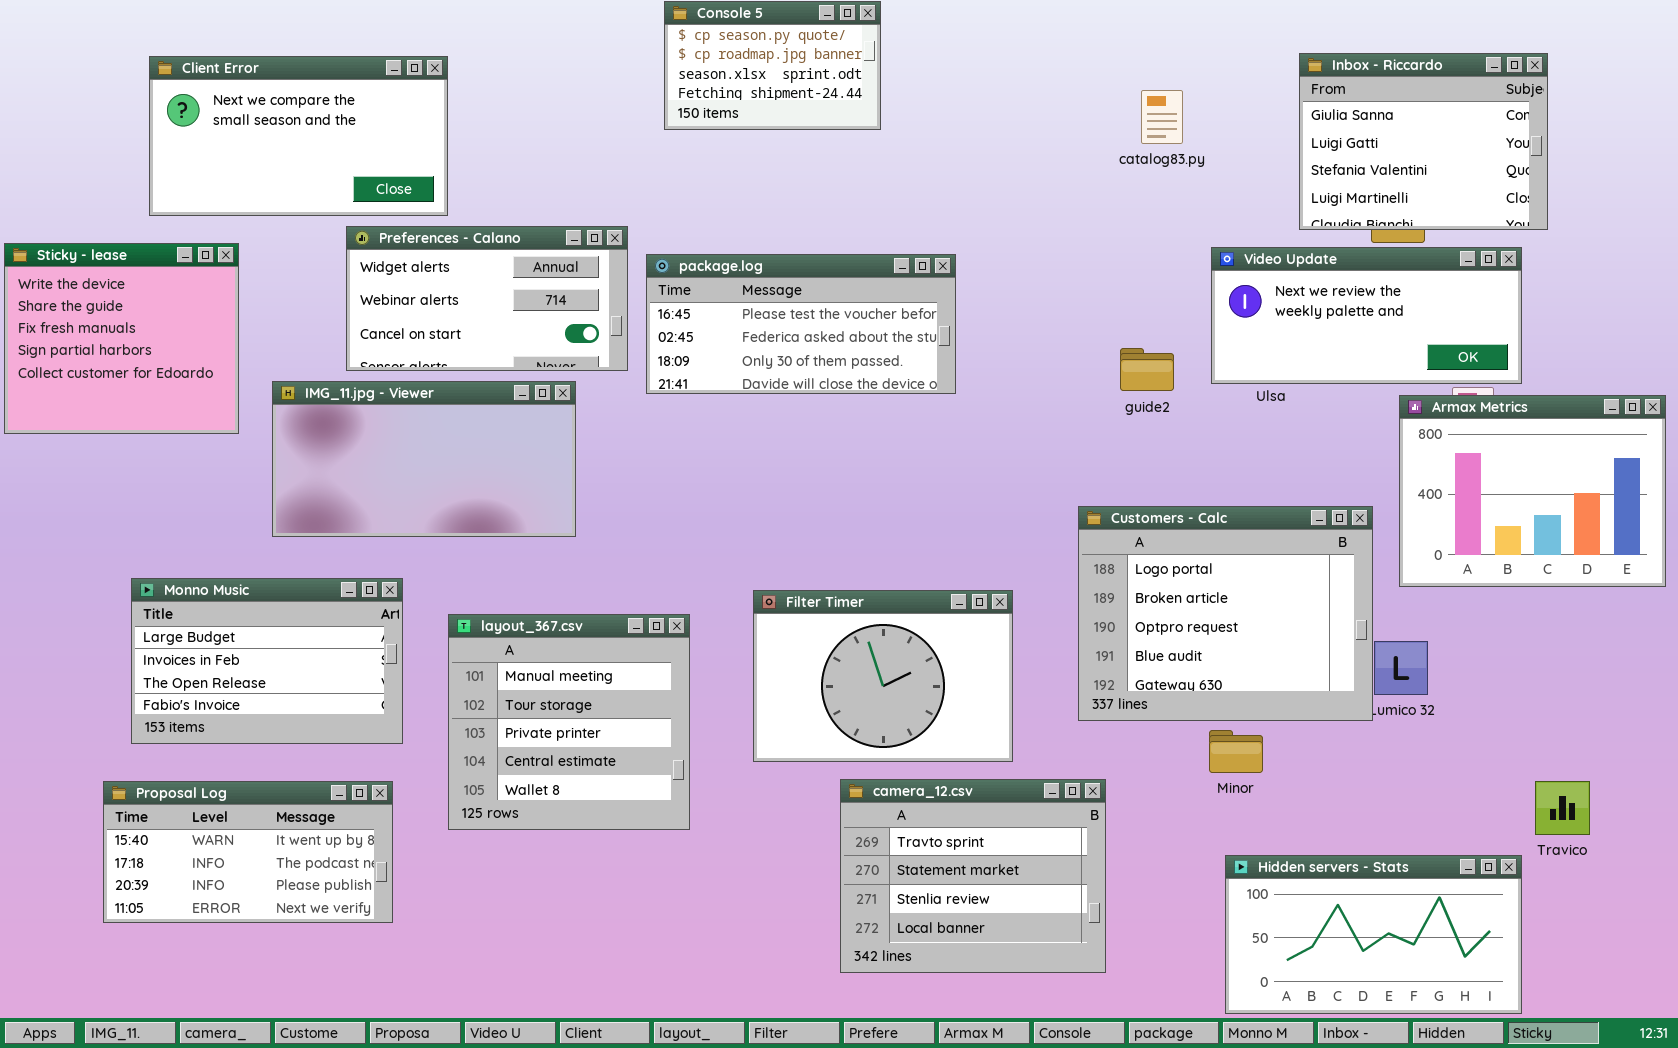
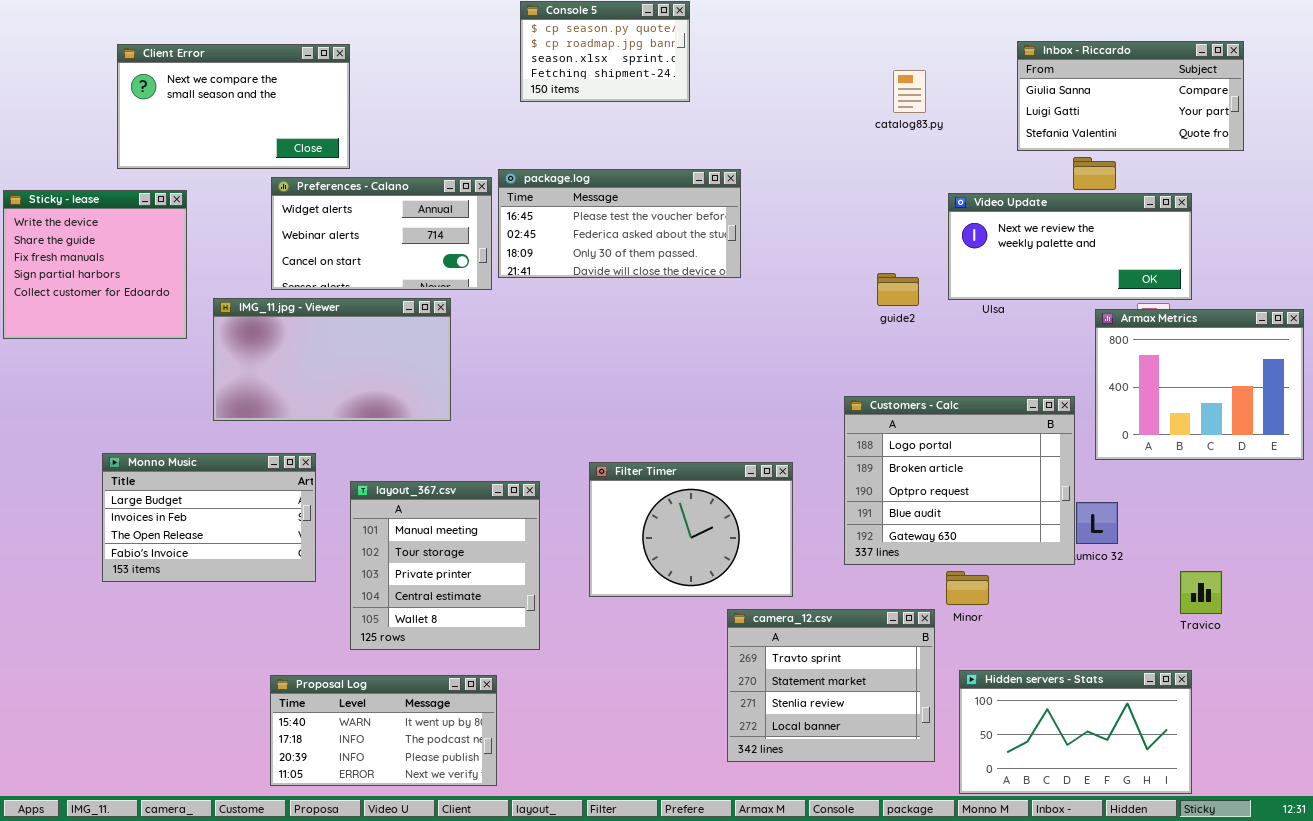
Inbox - Riccardo: [1299,53,1548,230] -> [1017,41,1244,151], resized
package.log: [646,254,956,394] -> [498,169,741,278], moved
camera_12.csv: [840,779,1106,973] -> [727,609,935,762], moved
Proposal Log: [103,781,393,923] -> [270,675,497,786], moved
Travico: [1535,781,1590,835] -> [1180,571,1222,614], moved

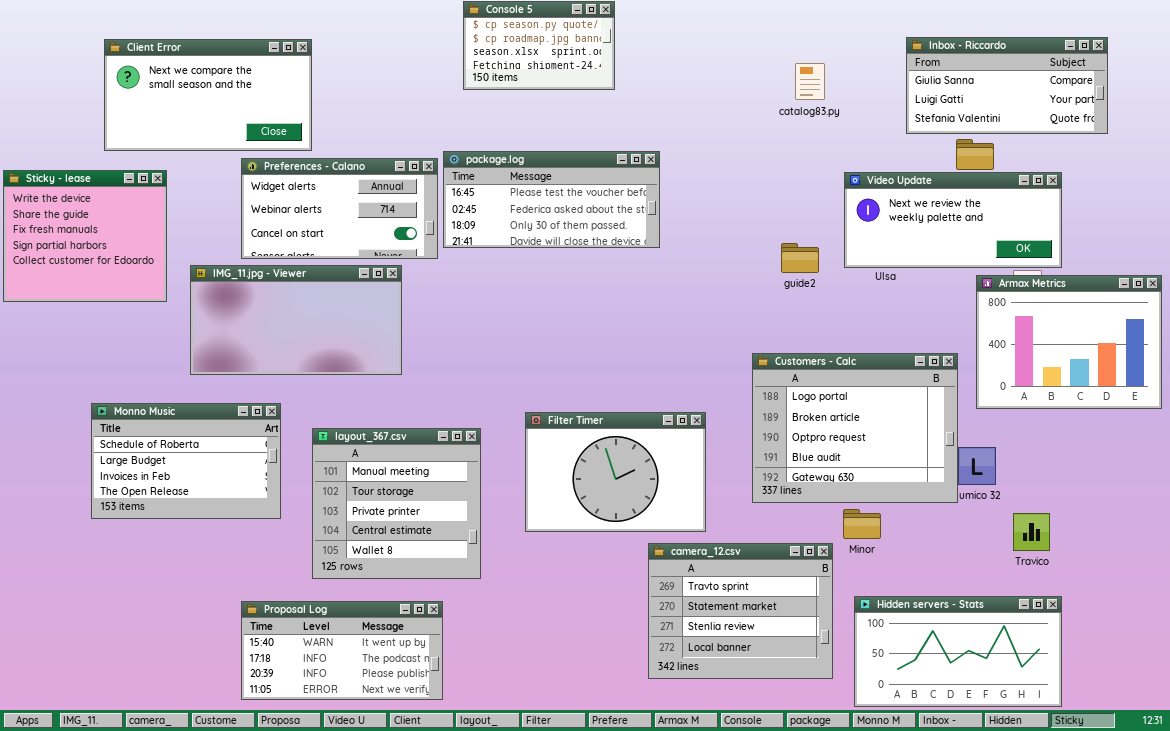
Monno Music: [102,453,316,582] -> [91,403,281,519], scrolled up 1 row
Travico: [1180,571,1222,614] -> [1013,513,1050,551], moved

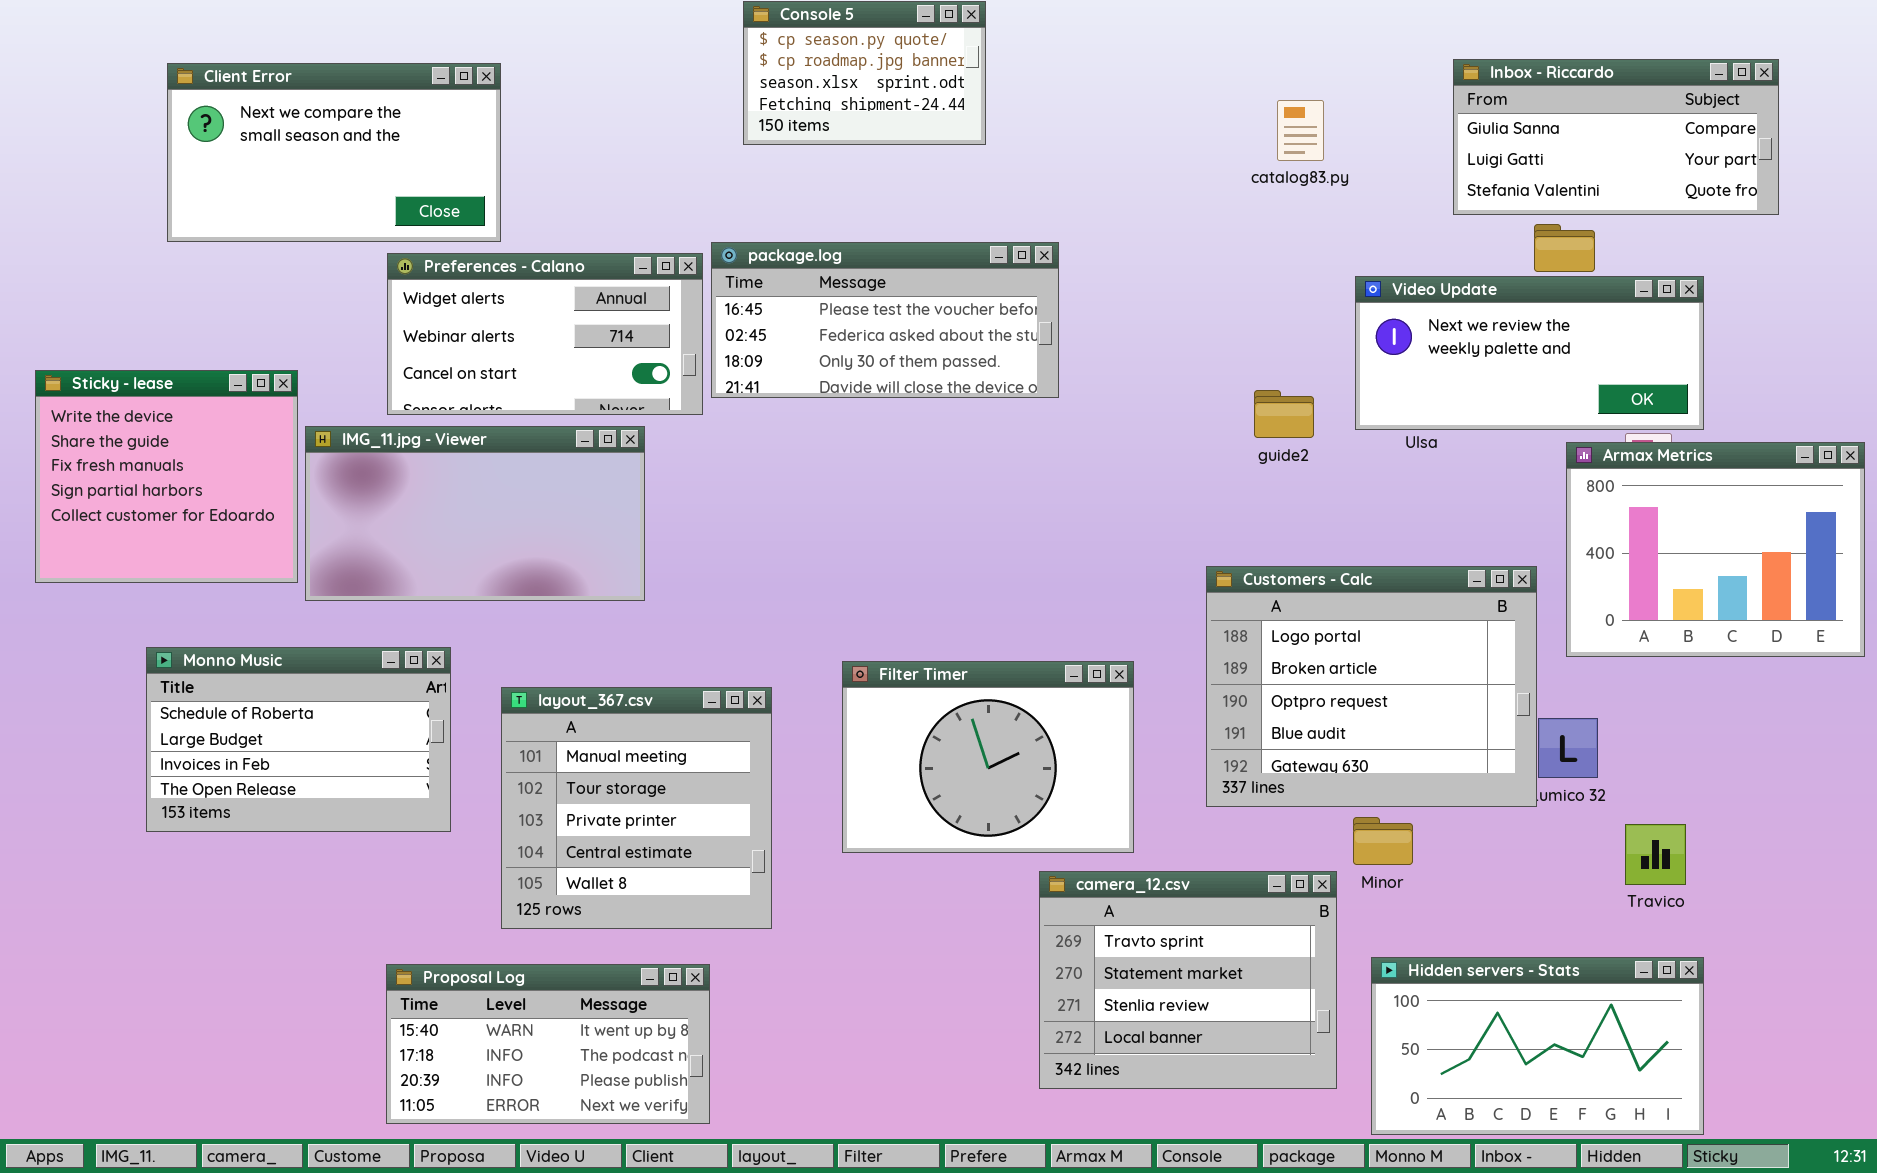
Sticky - lease: [3,170,167,302] -> [35,370,298,583], moved

